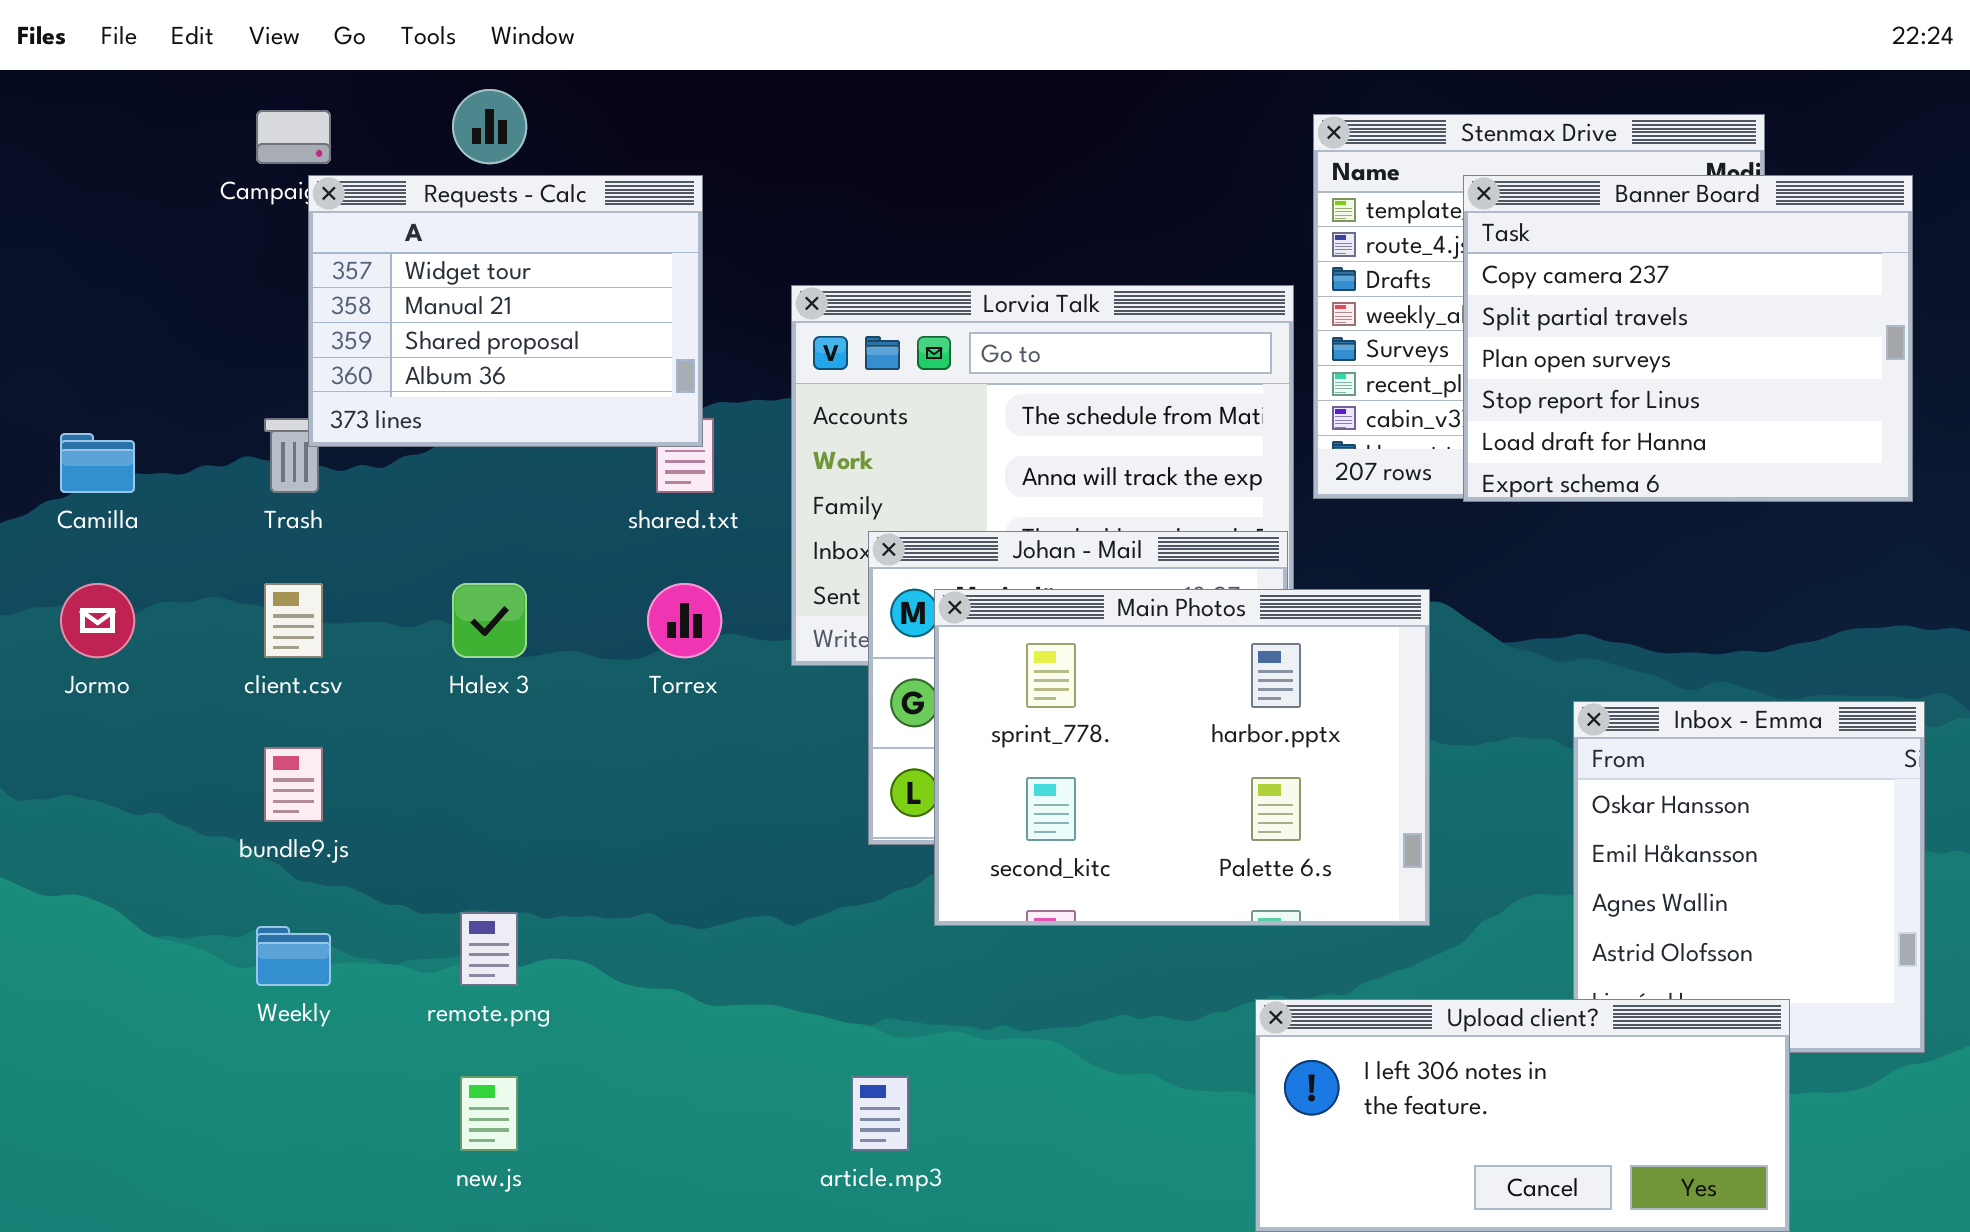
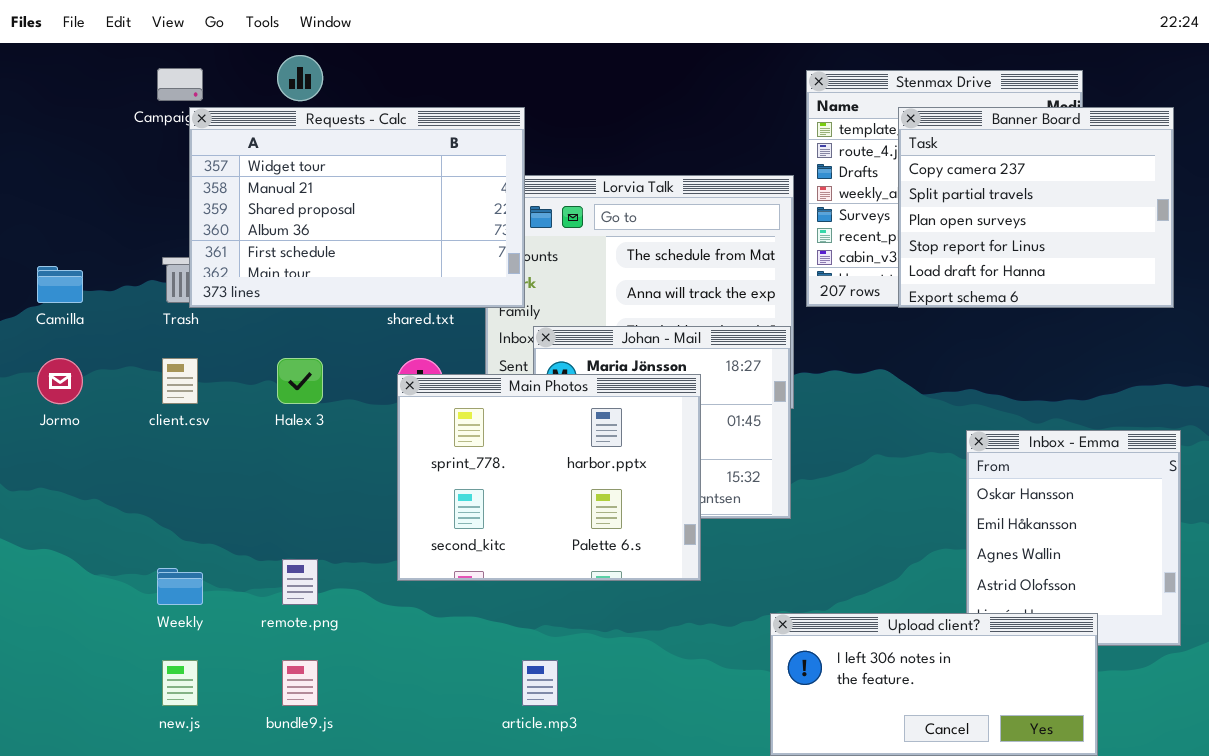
Requests - Calc: [308,175,703,447] -> [189,107,525,308], resized
Main Photos: [934,589,1430,926] -> [397,374,701,581], moved
bundle9.js: [264,747,323,822] -> [282,660,318,706], moved
new.js: [460,1076,518,1151] -> [162,660,198,706], moved

